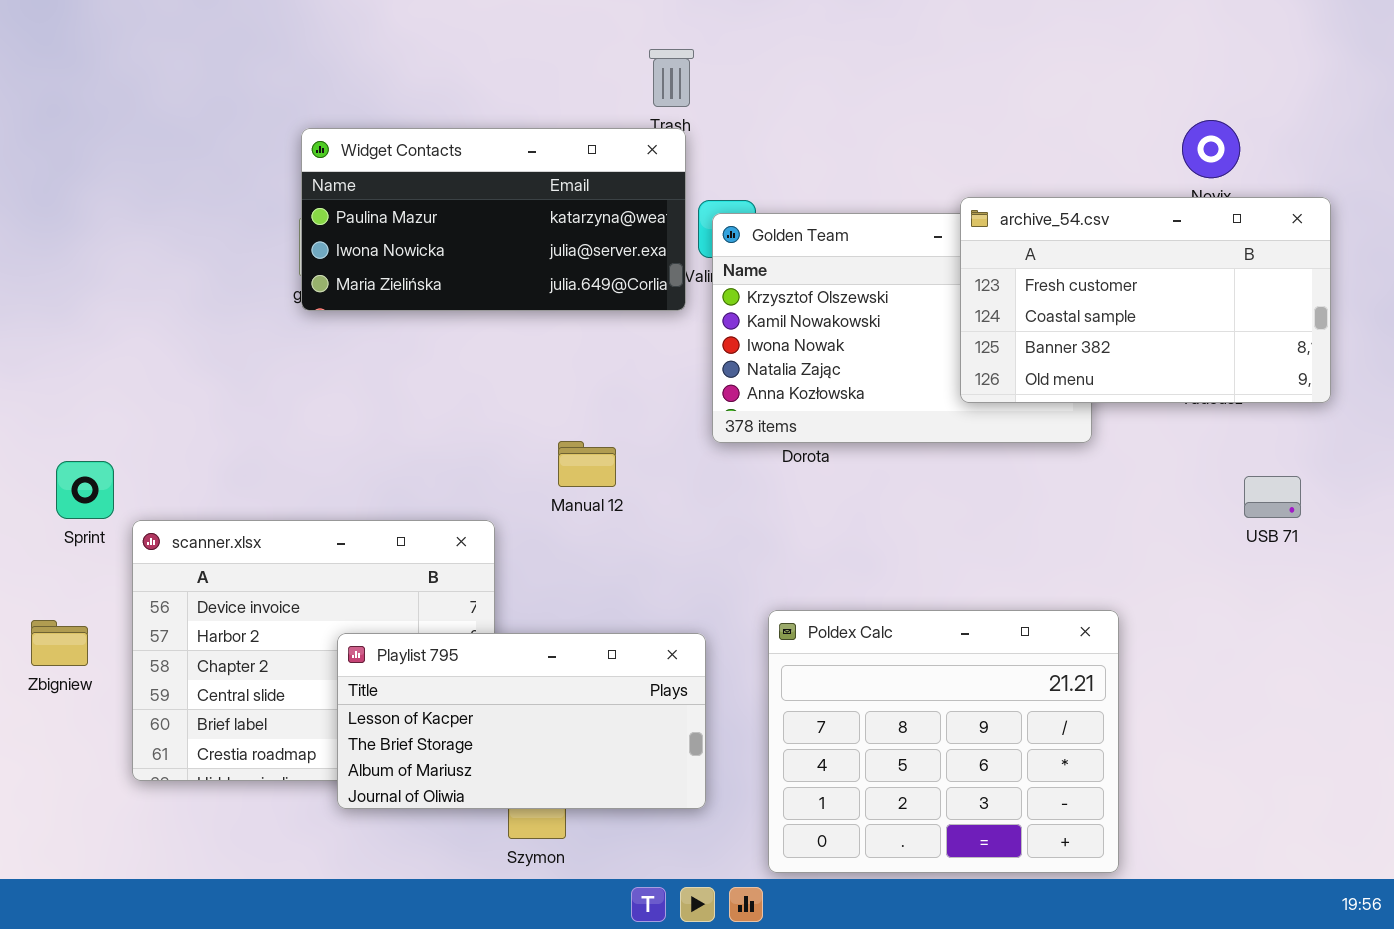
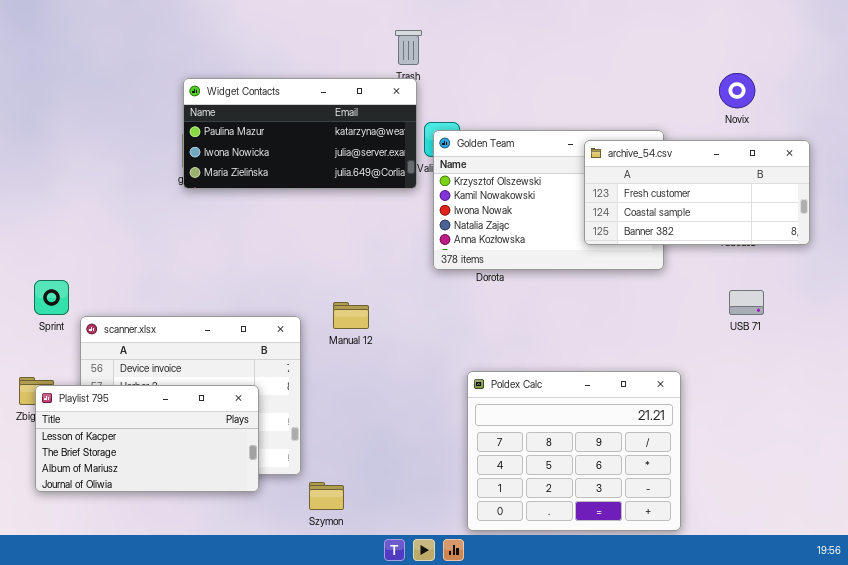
archive_54.csv: [960,197,1331,403] -> [584,140,810,245], resized
Manual 12: [558,441,616,487] -> [333,302,369,329], moved
USB 71: [1244,476,1301,518] -> [729,290,764,315], moved
Playlist 795: [337,633,706,809] -> [35,385,259,492], moved

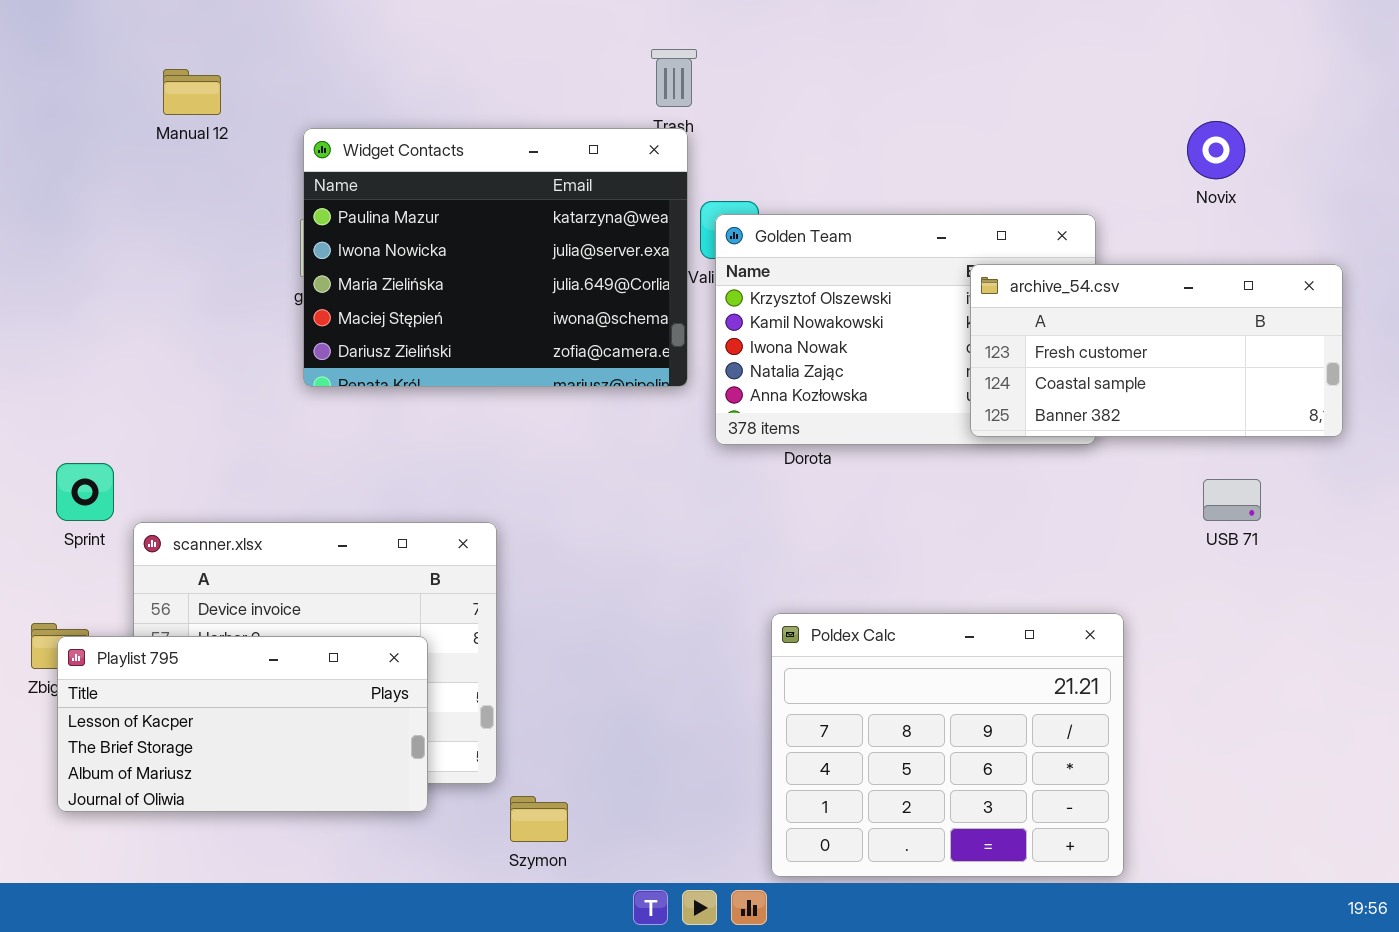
Widget Contacts: [183,78,417,189] -> [303,128,688,387], resized
archive_54.csv: [584,140,810,245] -> [970,264,1343,437], moved
Manual 12: [333,302,369,329] -> [163,69,221,115], moved

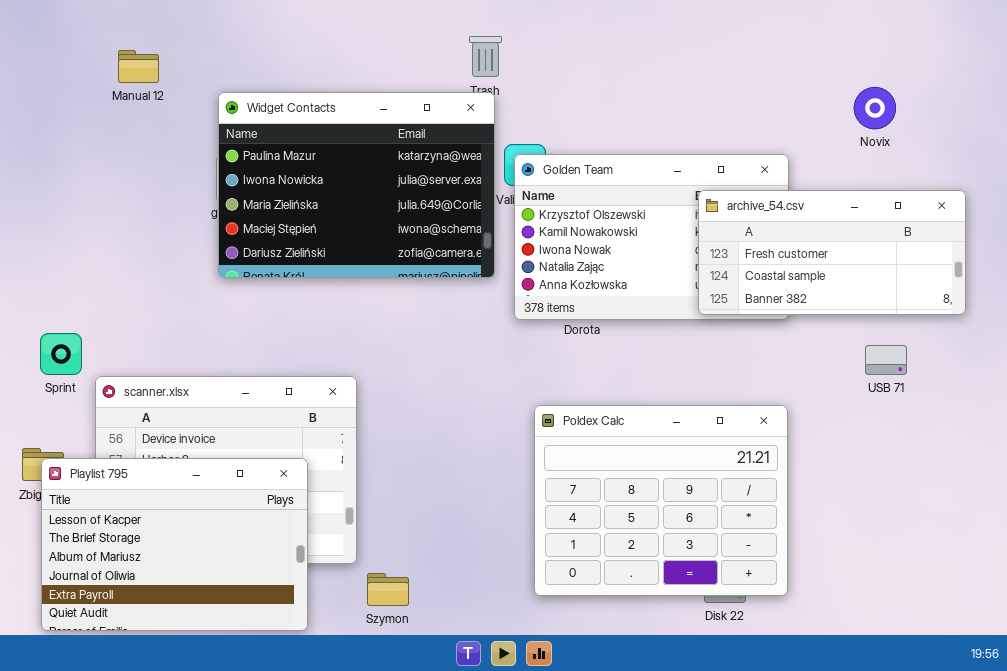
Poldex Calc: [771,613,1124,877] -> [534,405,788,596], moved
Playlist 795: [57,636,428,812] -> [41,458,308,631], resized

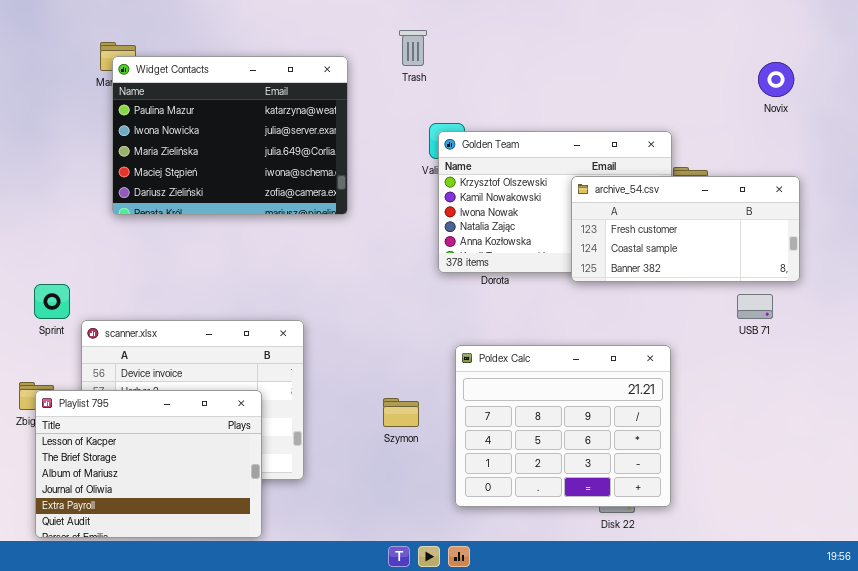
Novix: [854,87,896,129] -> [758,62,794,97], moved
Widget Contacts: [218,92,495,278] -> [112,56,348,215], moved
archive_54.csv: [698,190,966,315] -> [571,176,800,282], moved
Szymon: [367,573,409,606] -> [383,398,419,427], moved

